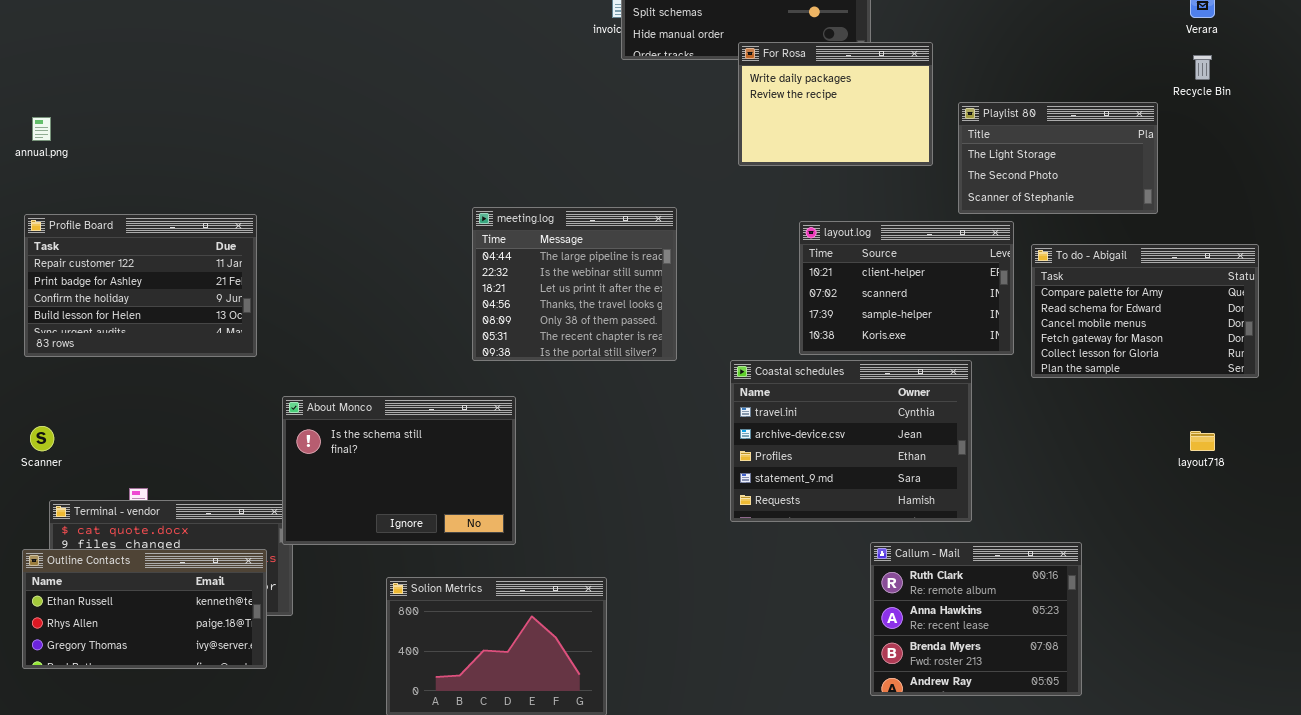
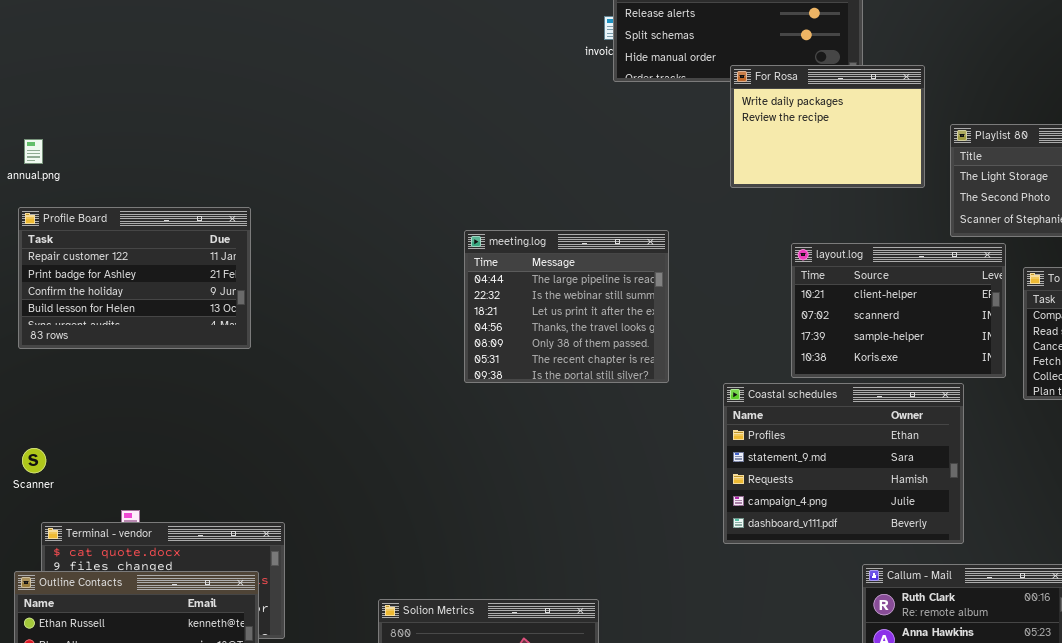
Profile Board: [24,214,257,357] -> [18,207,251,349], moved
Coastal schedules: [730,360,972,522] -> [723,383,964,544], scrolled down 2 rows
About Monco: [282,396,516,545] -> none, closed

